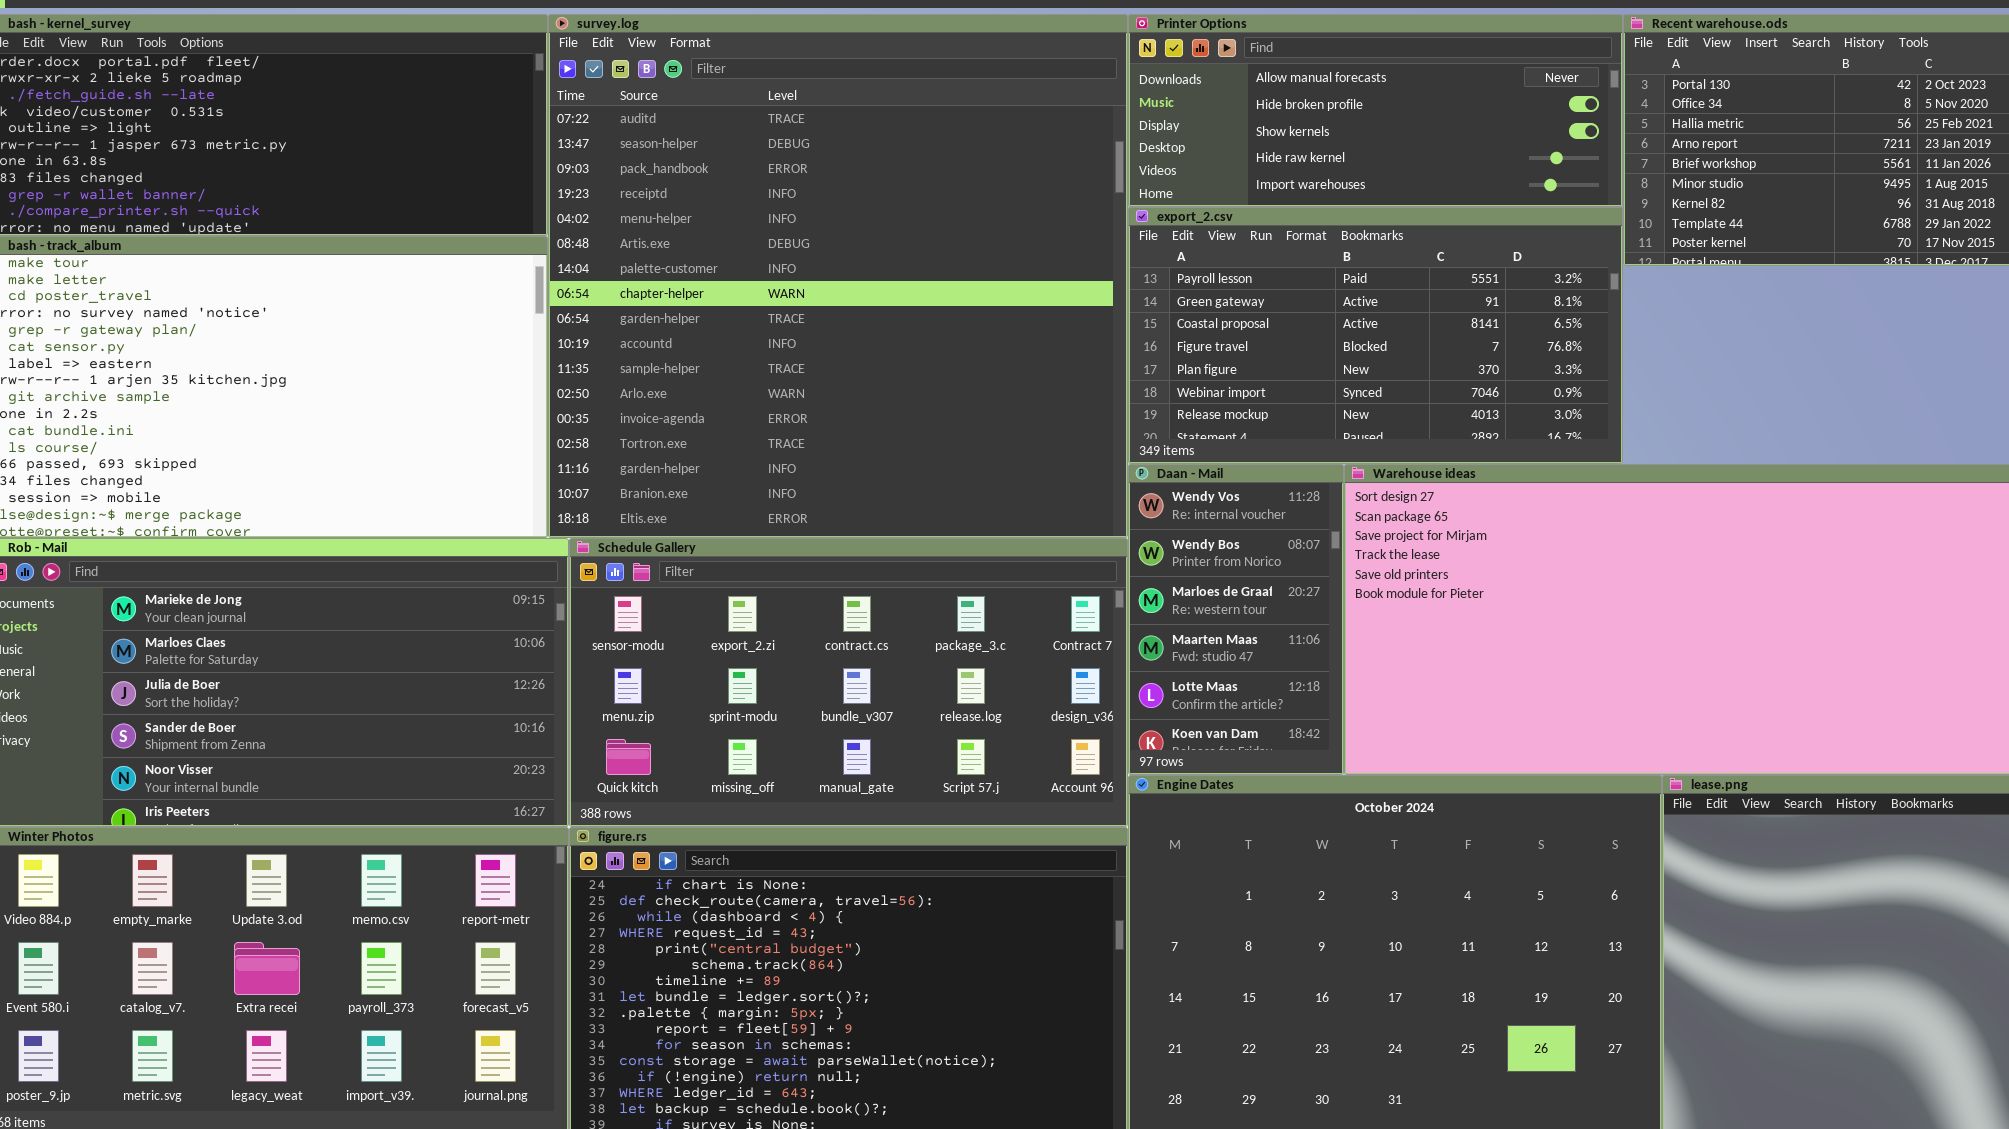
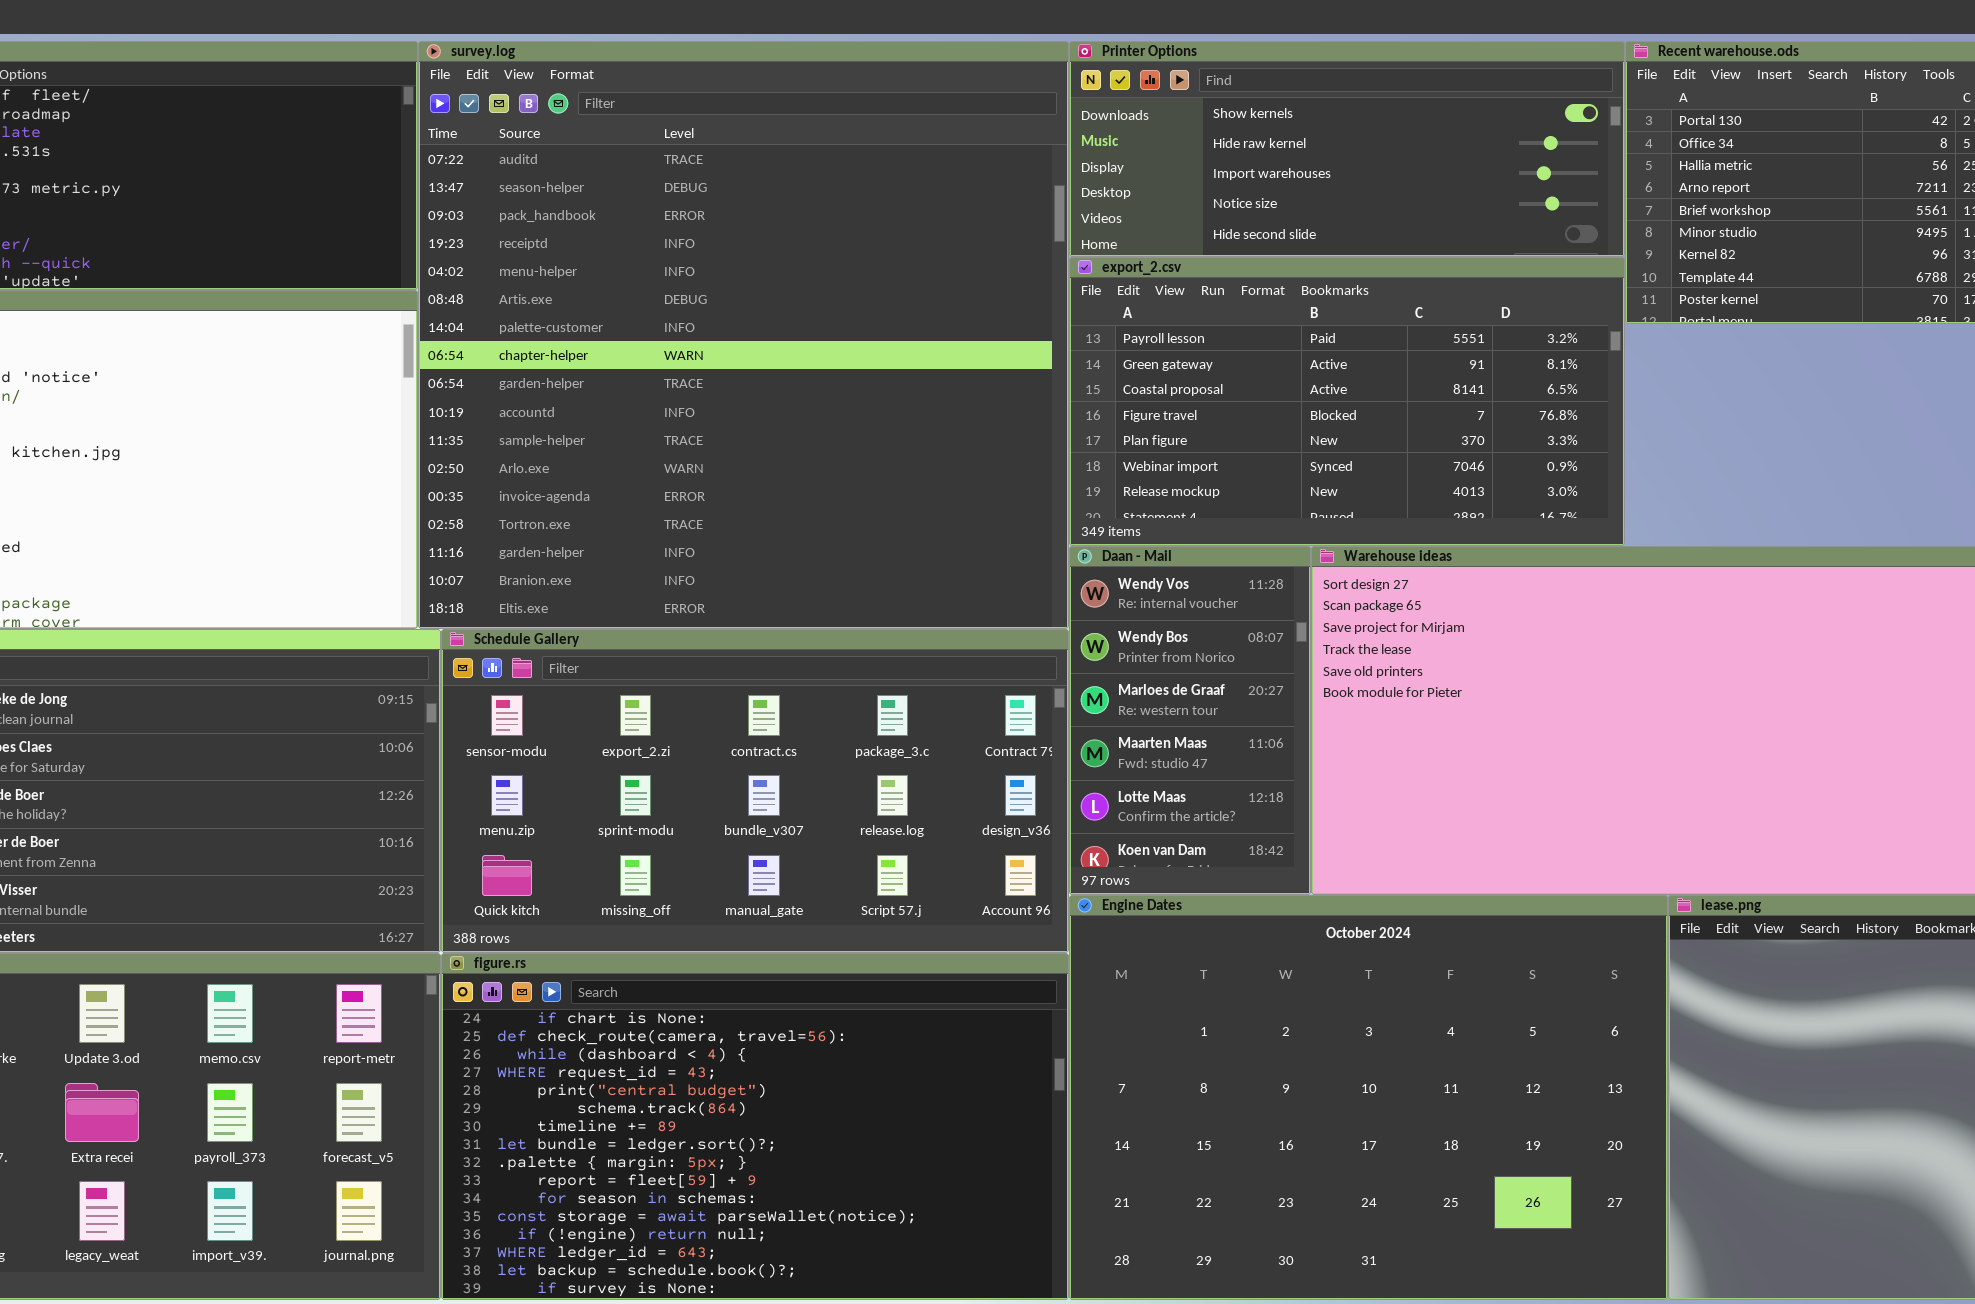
Printer Options: [1128,14,1623,207] -> [1069,41,1625,257], scrolled down 2 rows

